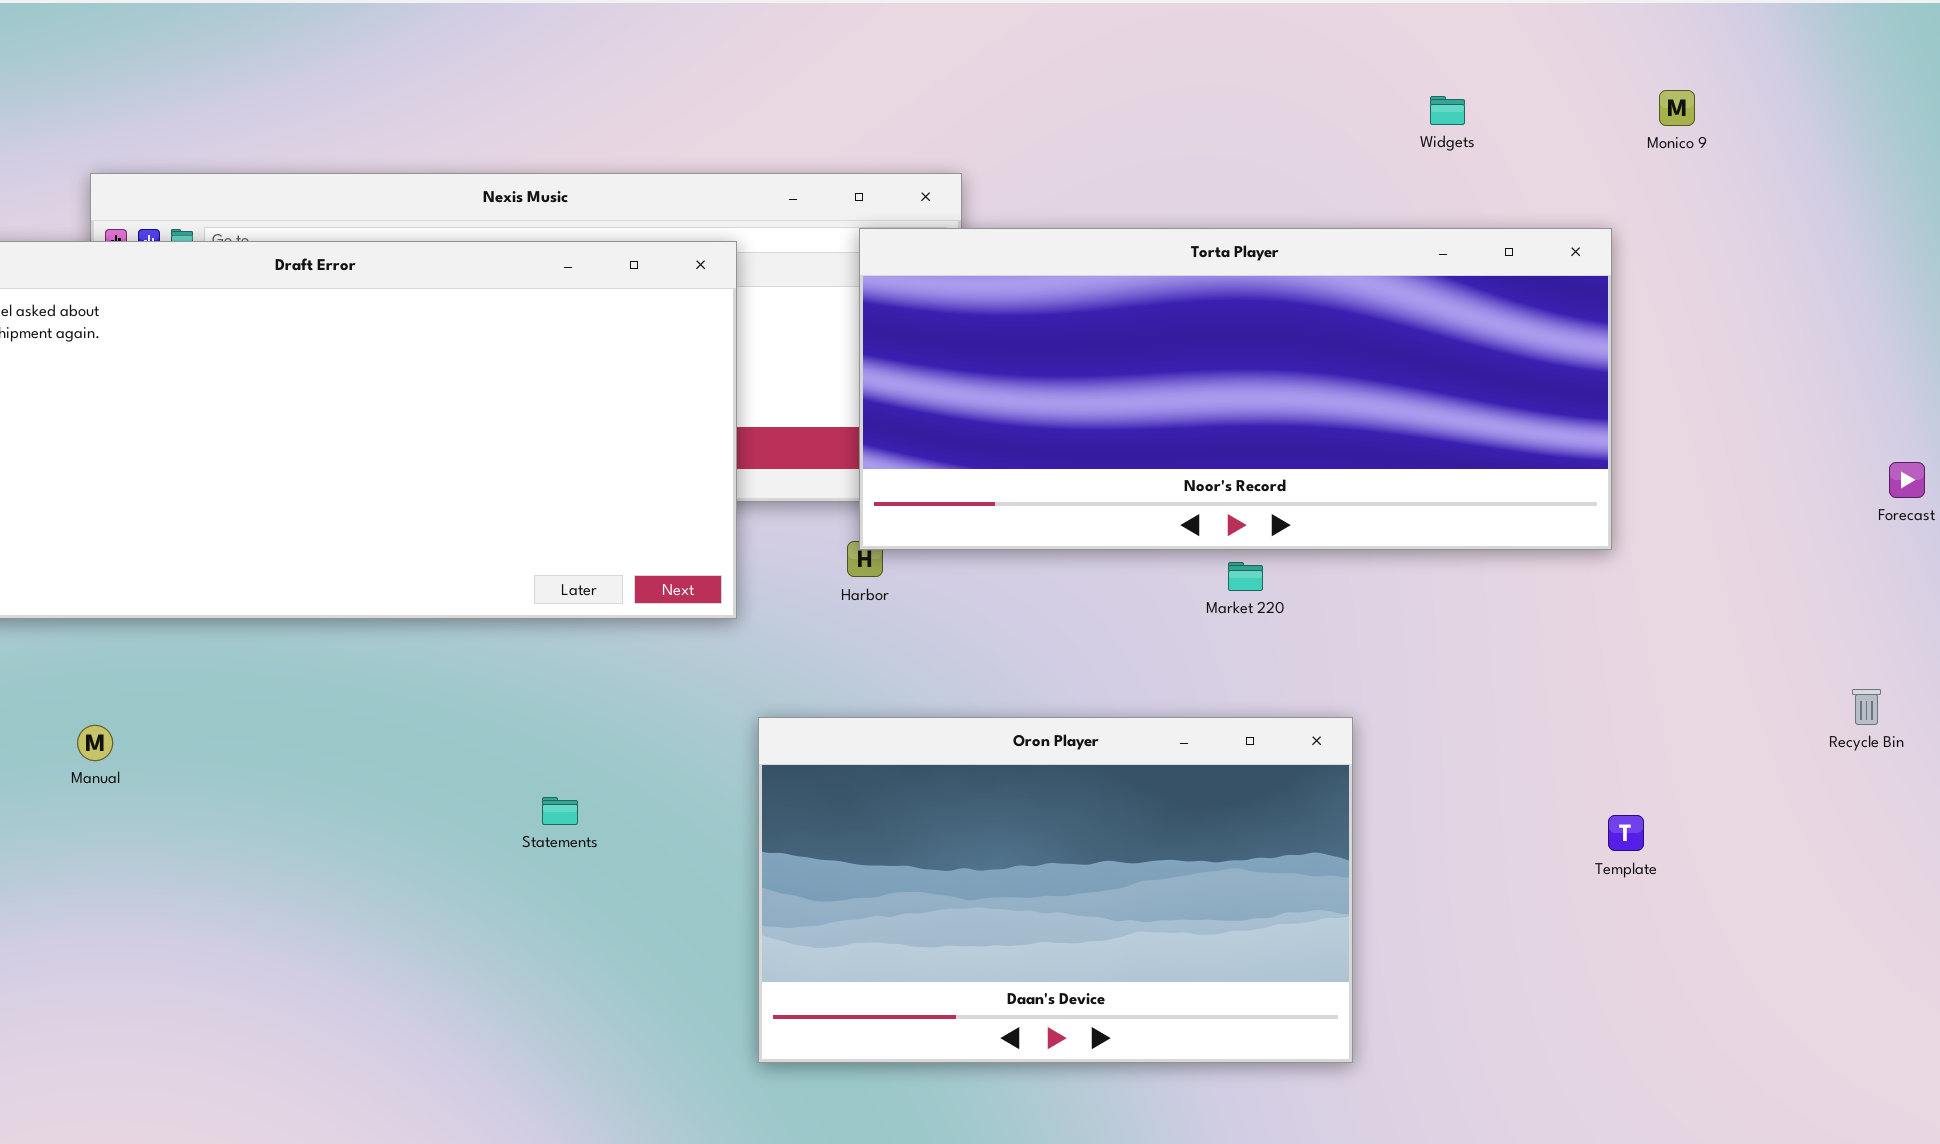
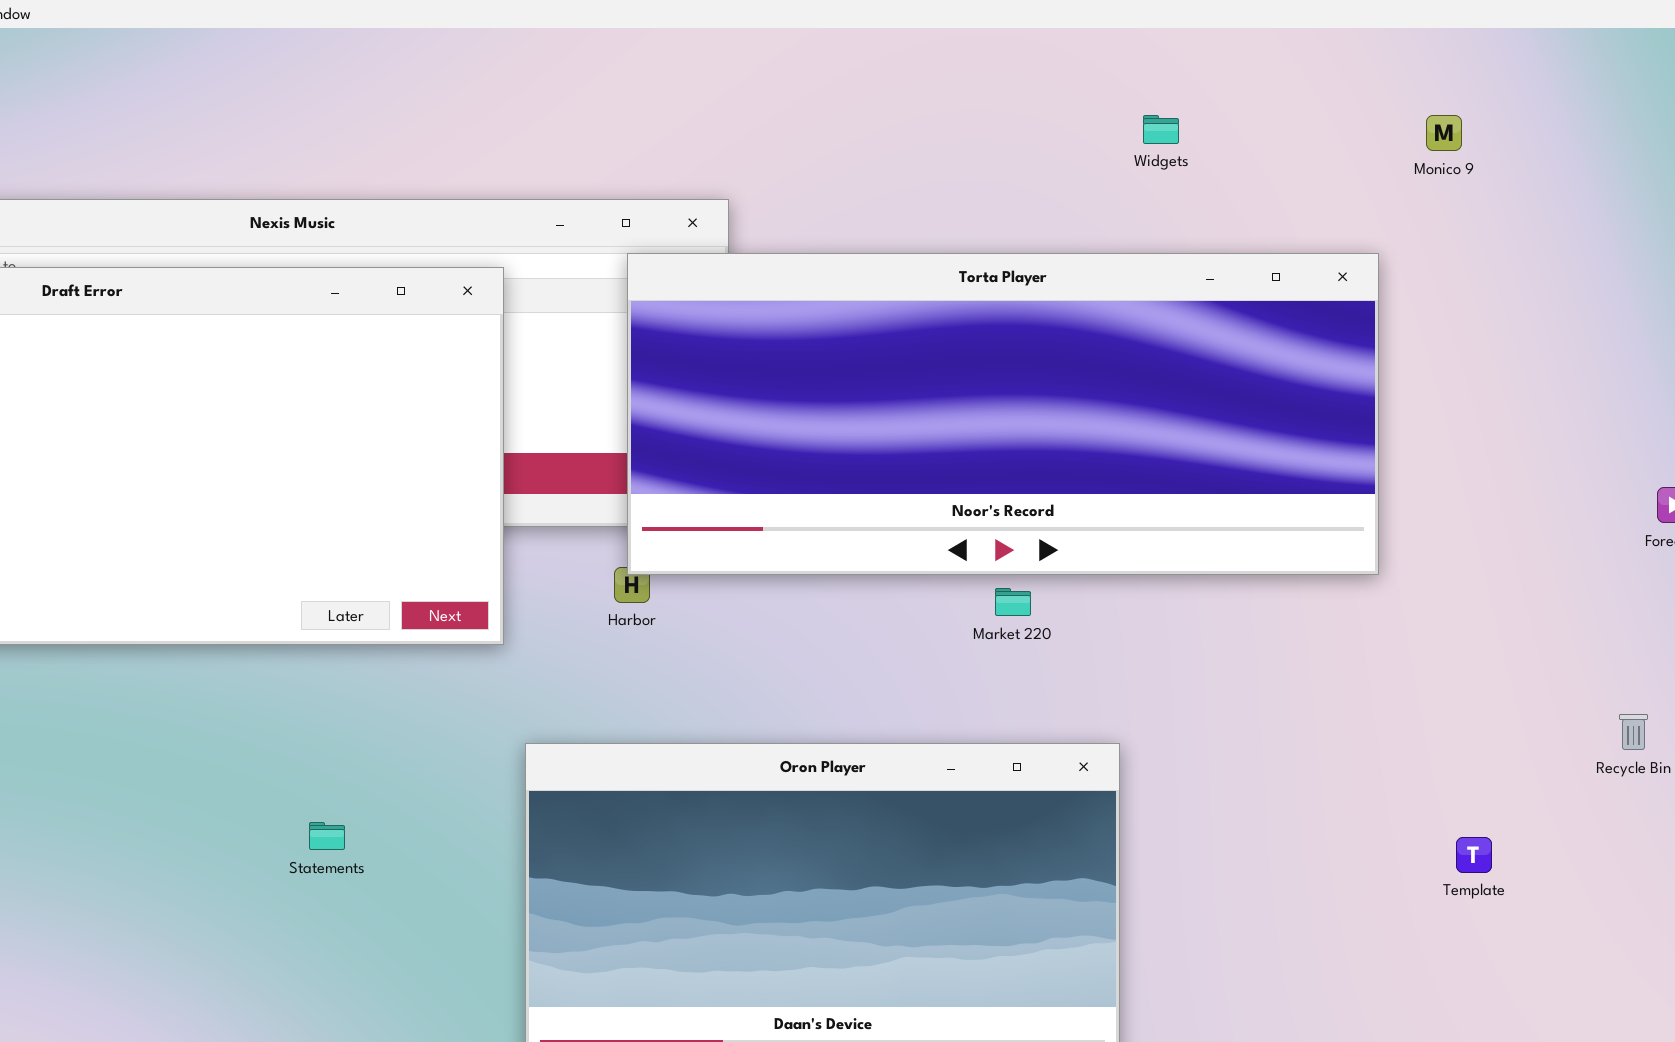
Widgets: [1430,96,1465,125] -> [1143,115,1179,144], moved
Template: [1608,815,1644,851] -> [1456,837,1492,873], moved

